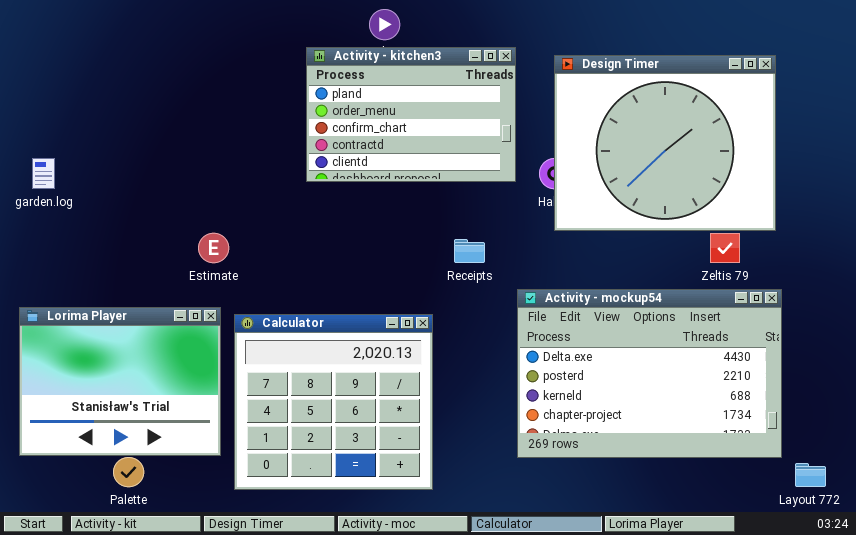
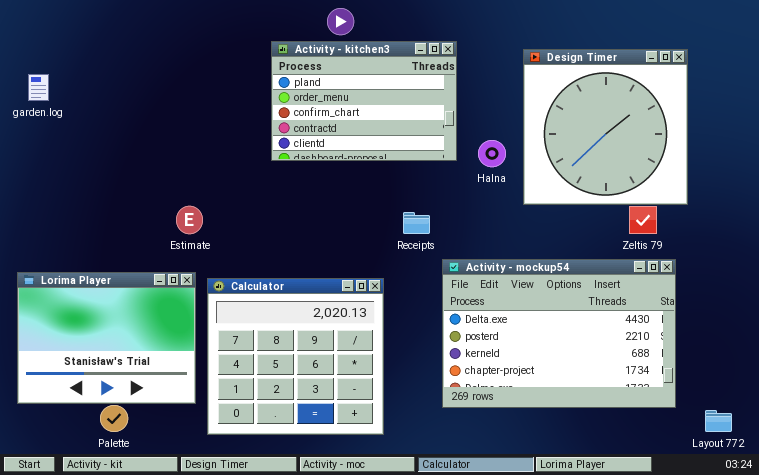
Design Timer: [554,55,776,231] -> [523,49,688,205], resized
garden.log: [32,158,55,189] -> [28,74,49,101], moved
Activity - mockup54: [517,289,782,458] -> [442,259,676,408], moved

